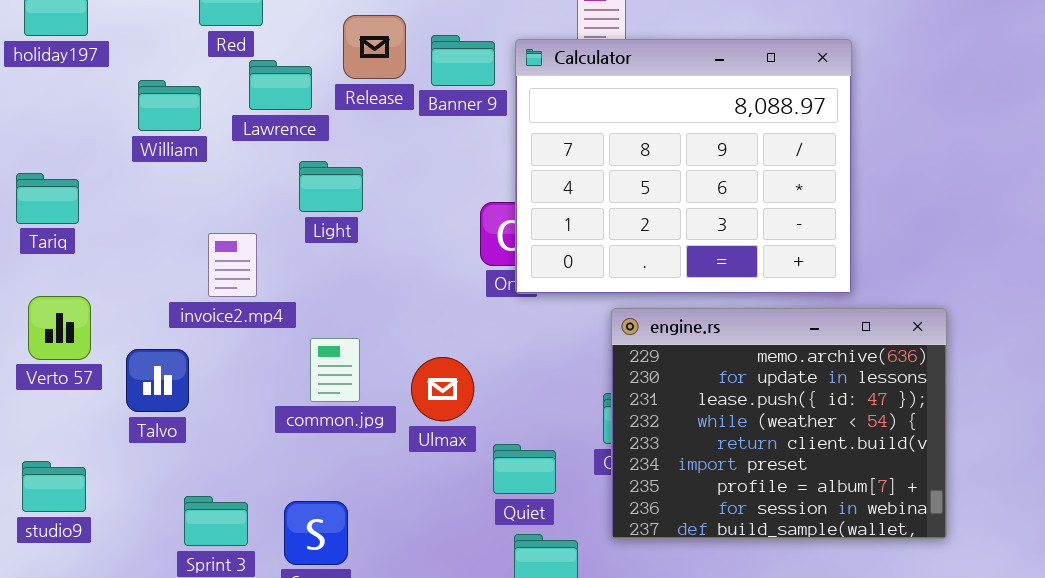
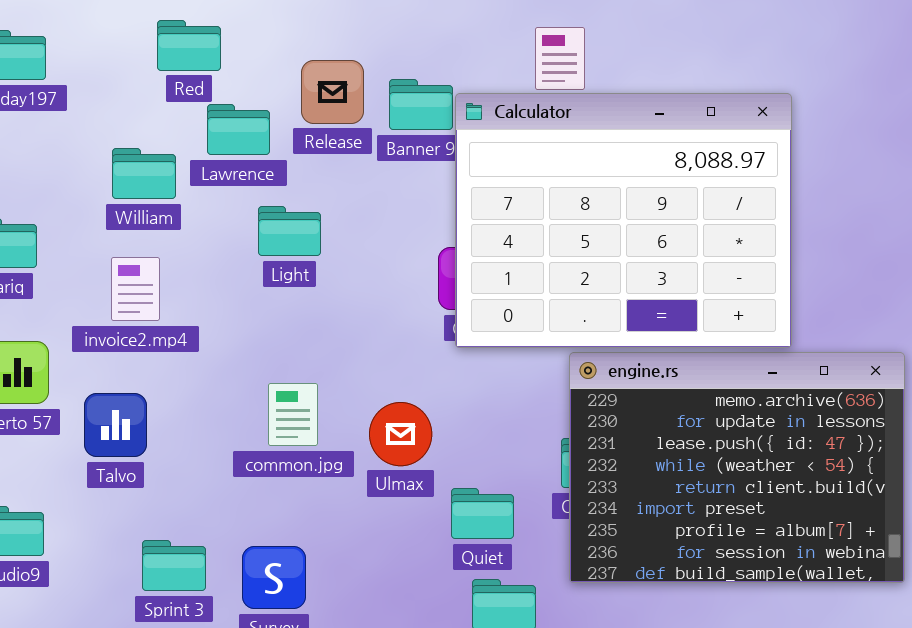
Calculator: [515,39,852,294] -> [455,93,792,348], moved
William: [138,80,201,131] -> [112,148,176,199], moved
invoice2.mp4: [208,233,257,297] -> [111,257,160,321], moved

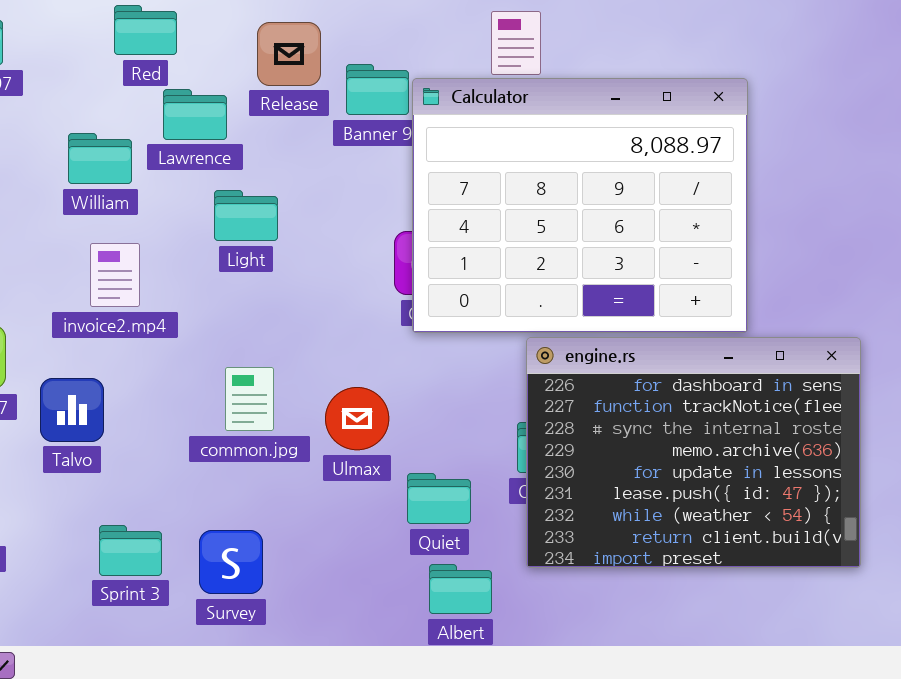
Release: [301,60,364,124] -> [257,22,321,86], moved
invoice2.mp4: [111,257,160,321] -> [90,243,140,307], moved
engine.rs: [569,352,905,583] -> [526,337,861,568], scrolled up 3 rows

